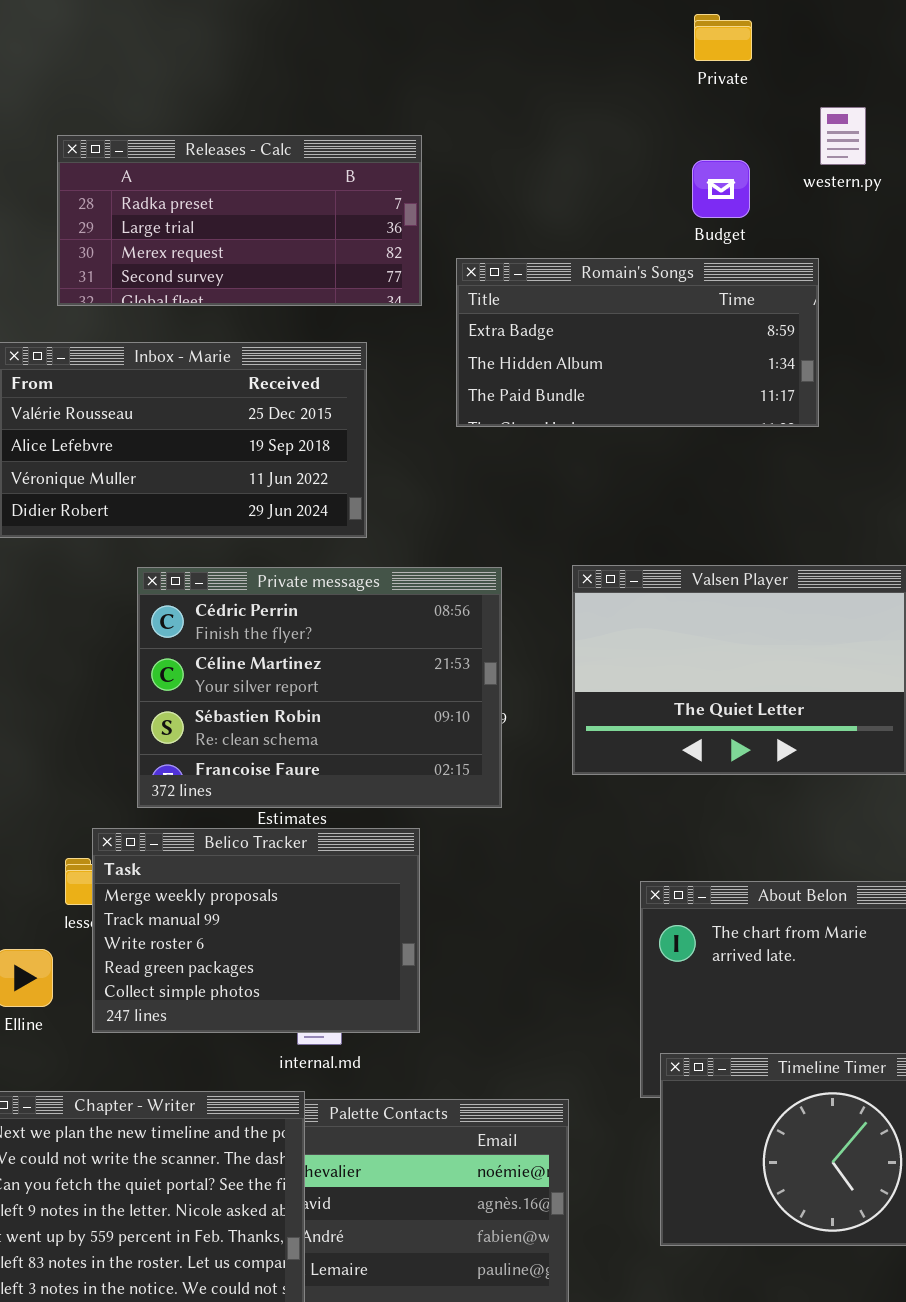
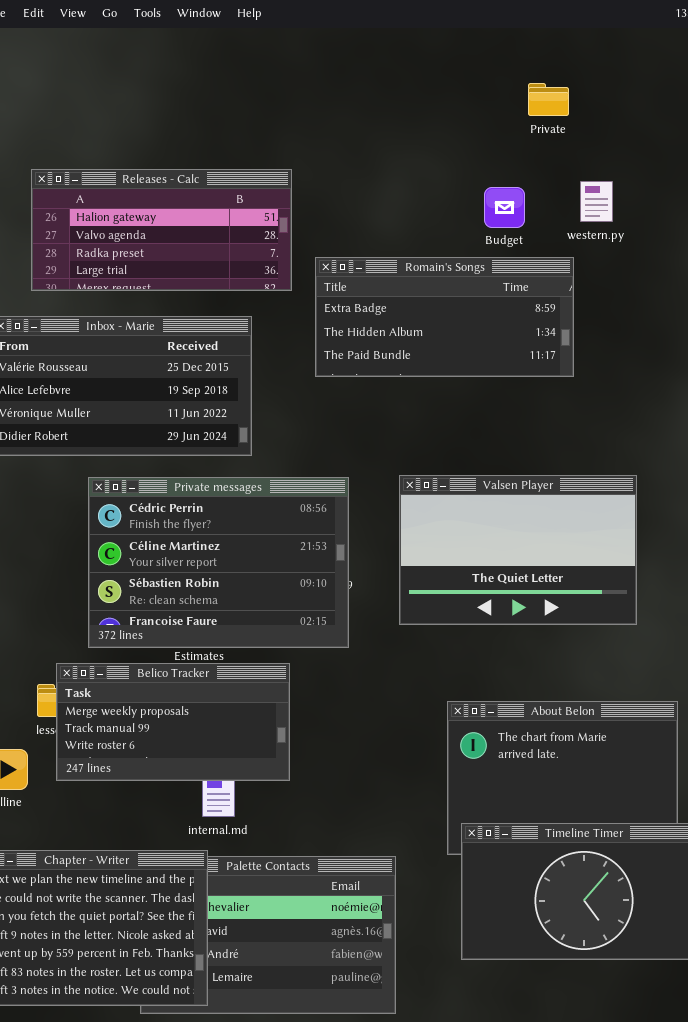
Private: [694,14,752,61] -> [528,83,569,116], moved
western.py: [820,107,866,165] -> [580,181,613,222], moved
Releases - Calc: [57,135,422,306] -> [31,169,292,291], scrolled up 2 rows
Belico Tracker: [92,828,420,1033] -> [56,663,290,781], resized

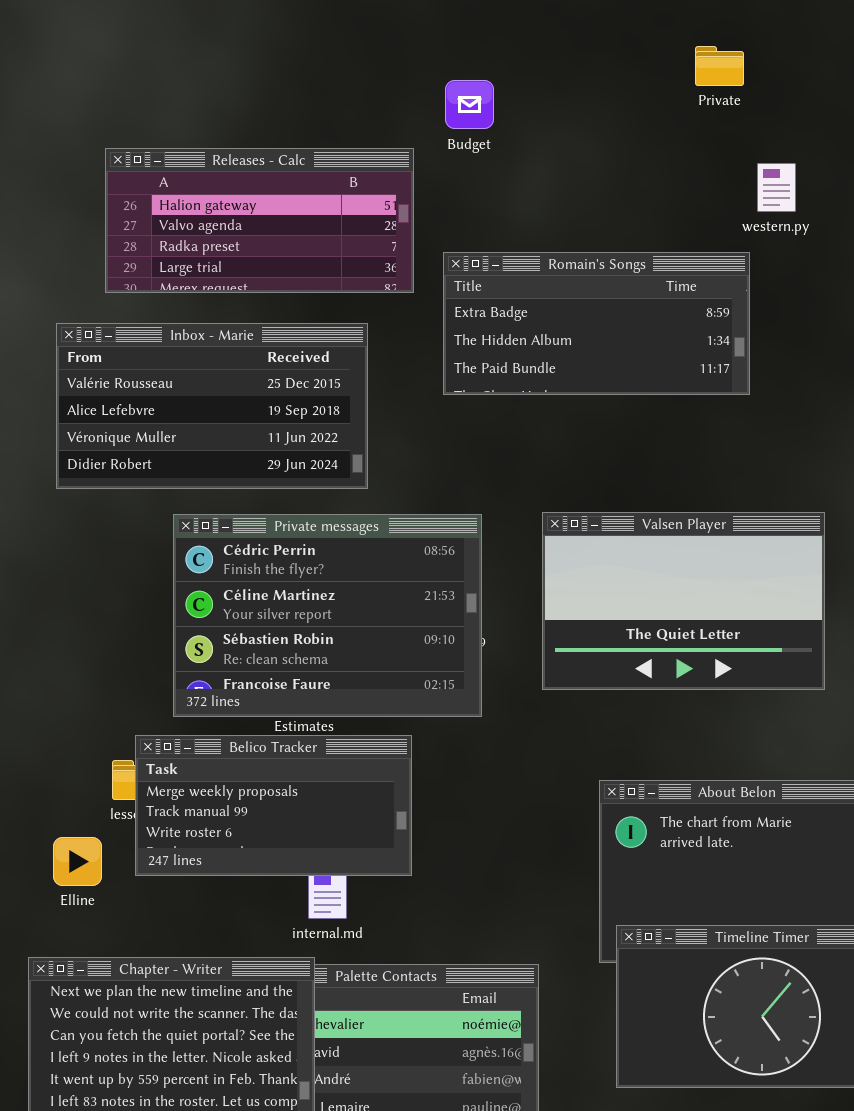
Budget: [484,187,525,228] -> [445,80,494,129], moved

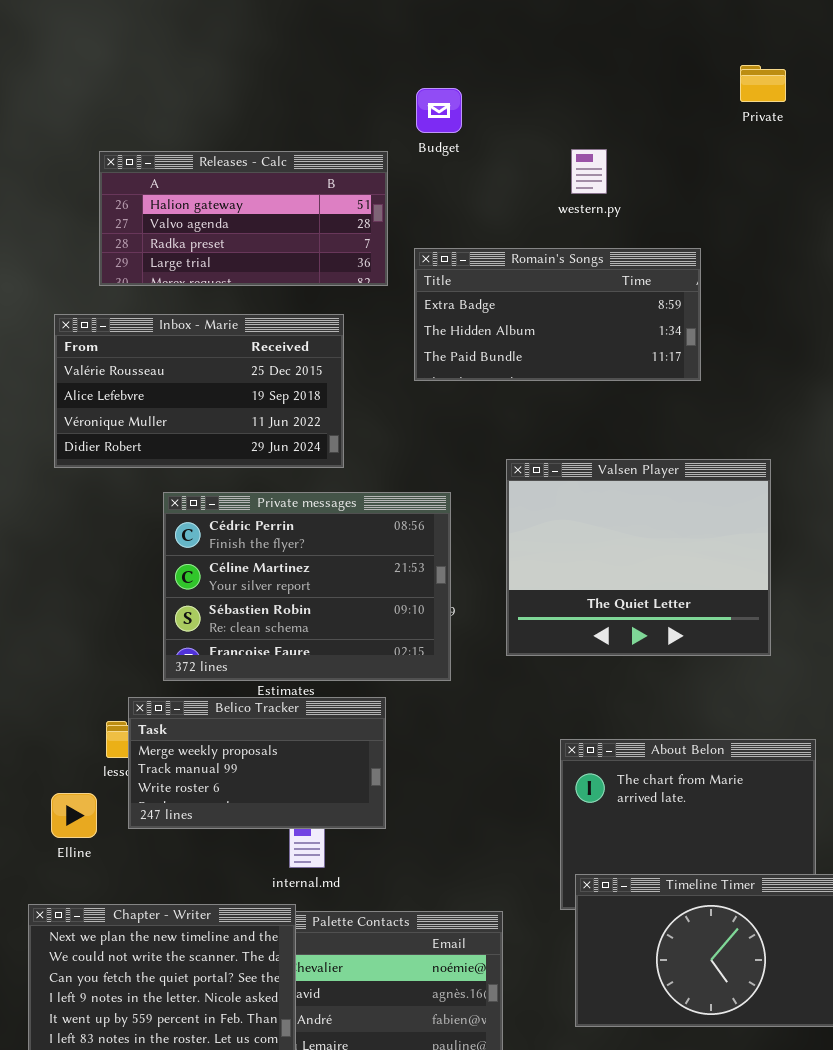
Private: [695,46,744,86] -> [740,65,786,102], moved
western.py: [757,163,796,212] -> [571,149,607,194], moved
Valsen Player: [542,512,825,690] -> [506,459,771,656], resized

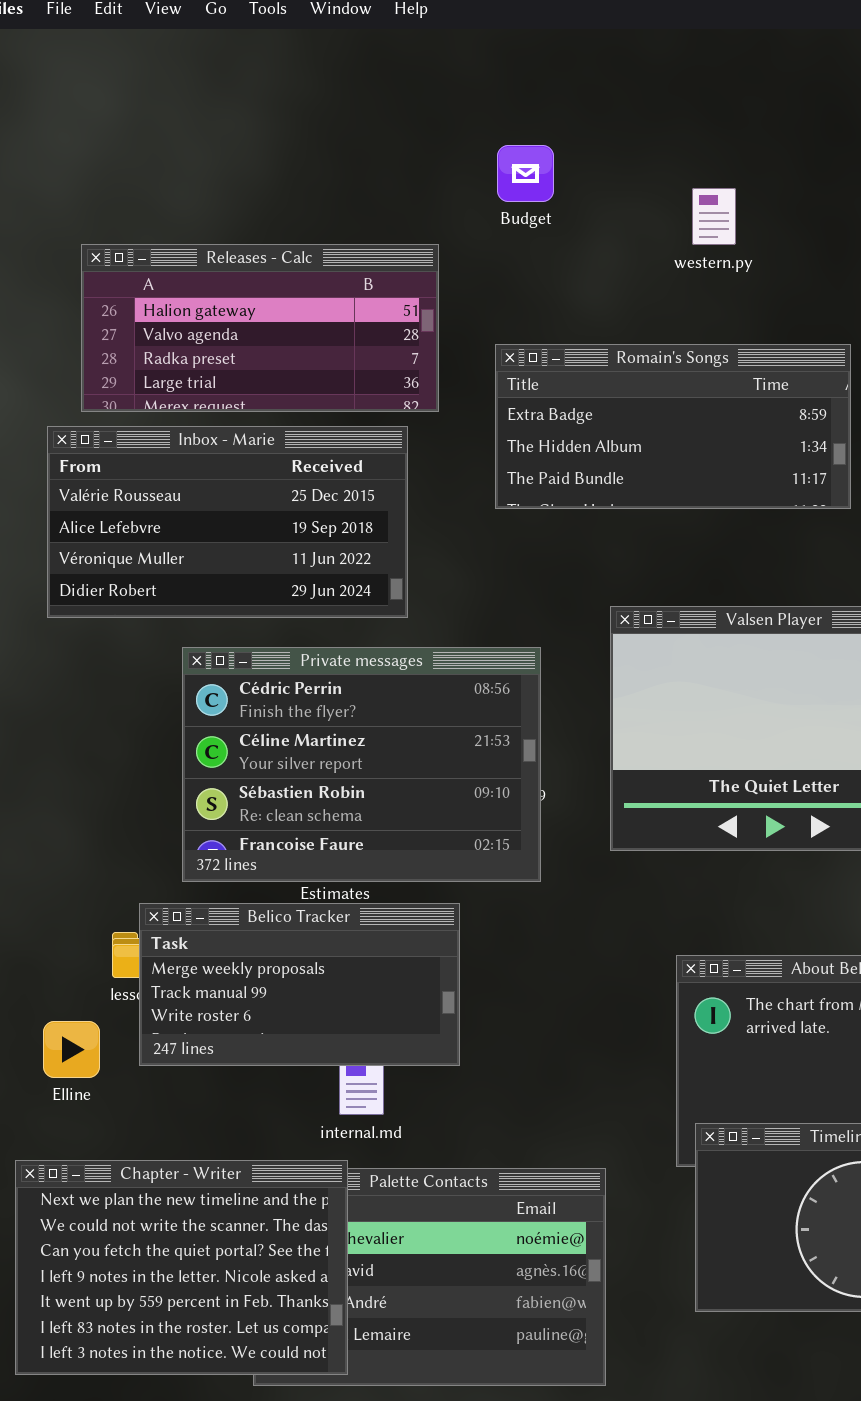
western.py: [571,149,607,194] -> [692,188,736,245], moved
Releases - Calc: [99,151,388,286] -> [81,244,439,412], moved

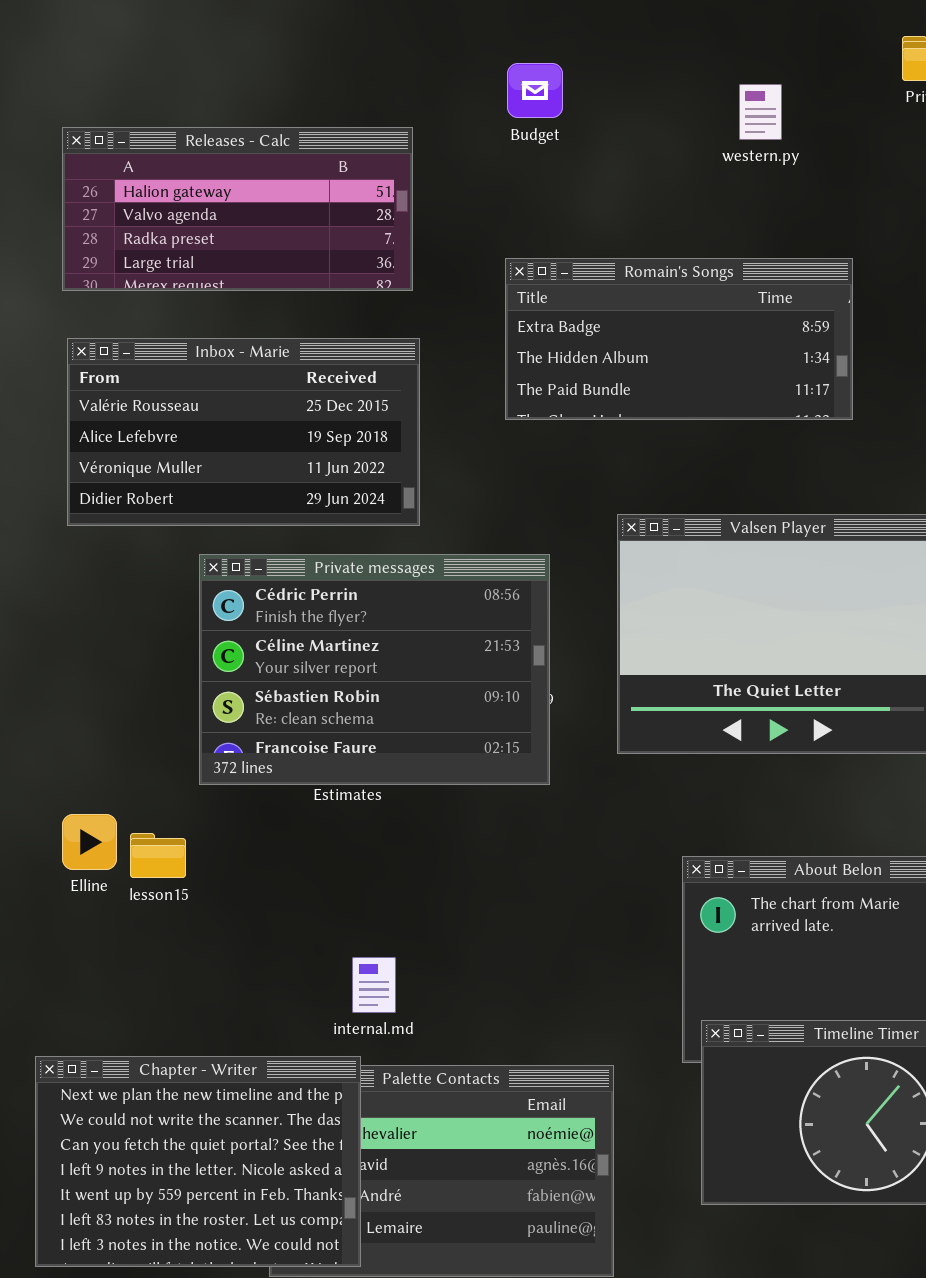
western.py: [692,188,736,245] -> [739,84,782,140], moved
Releases - Calc: [81,244,439,412] -> [62,127,413,291], moved
Belico Tracker: [139,903,460,1066] -> none, closed
Elline: [43,1021,100,1078] -> [62,814,117,870], moved

